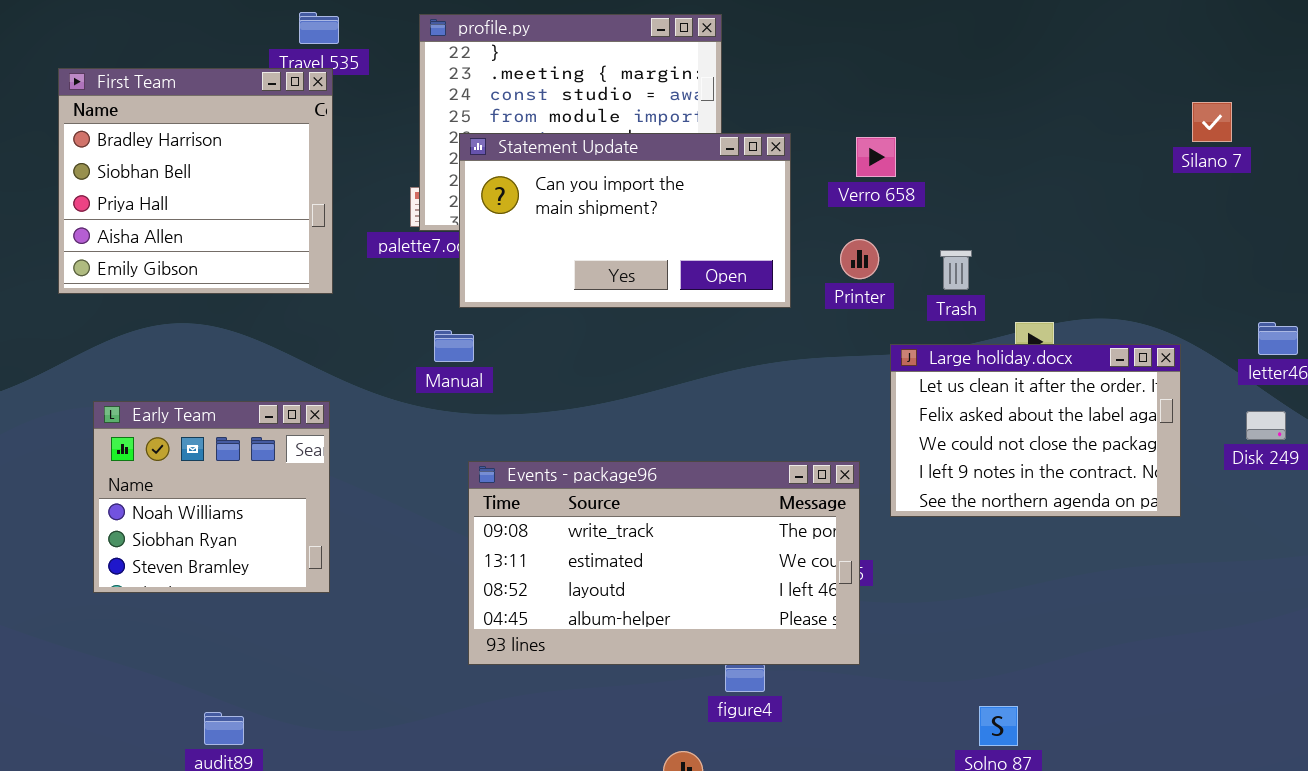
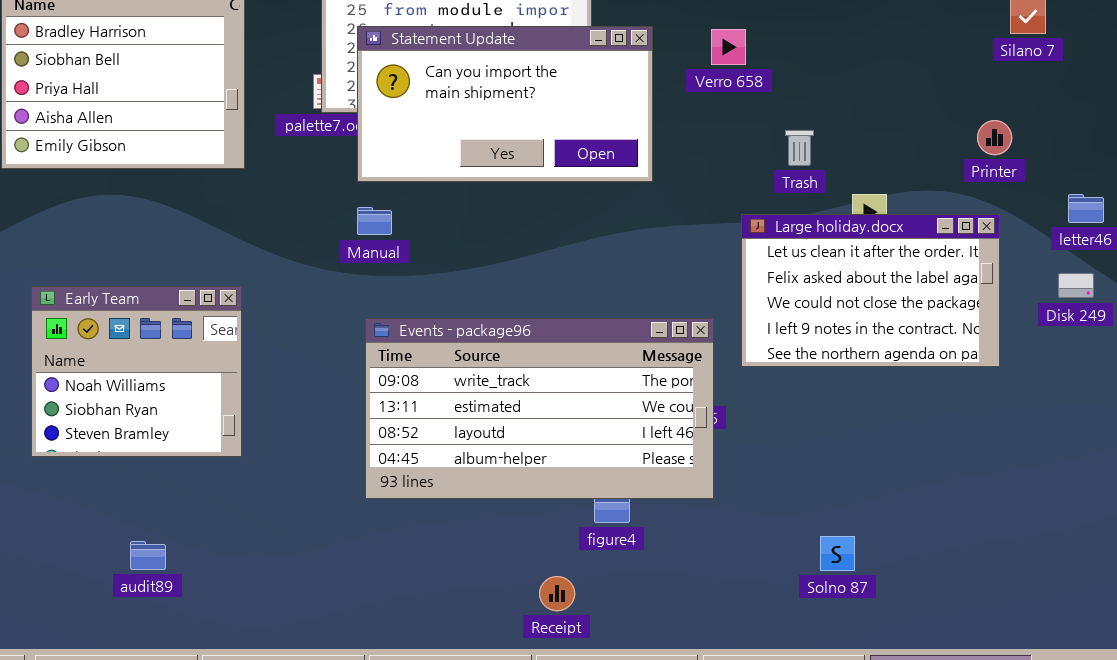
Printer: [840,239,879,279] -> [977,120,1012,155], moved
Manual: [434,330,474,362] -> [357,207,392,235], moved
Early Team: [93,401,330,593] -> [31,286,242,457], moved

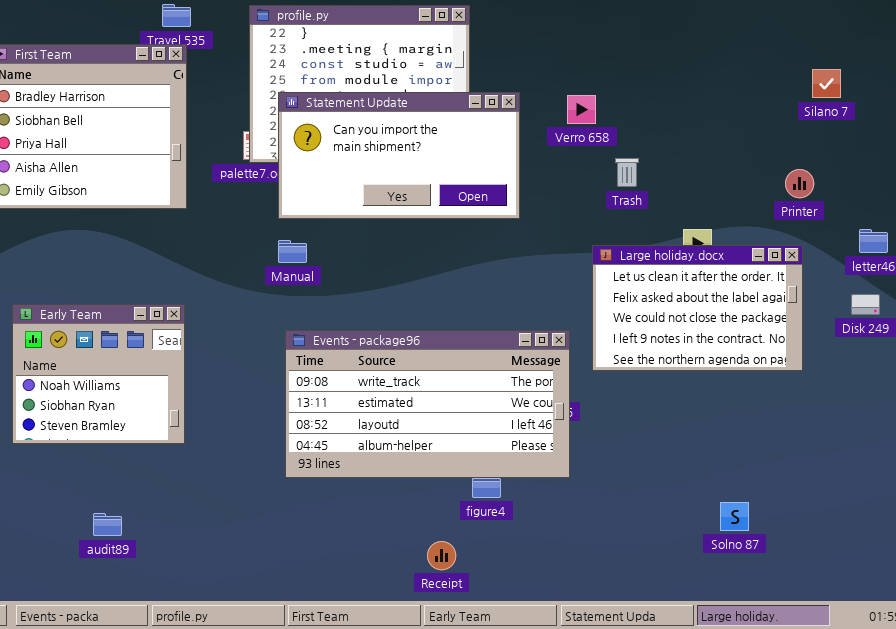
Trash: [785,130,814,166] -> [615,158,639,187], moved
Solno 87: [820,536,855,571] -> [720,502,749,531], moved

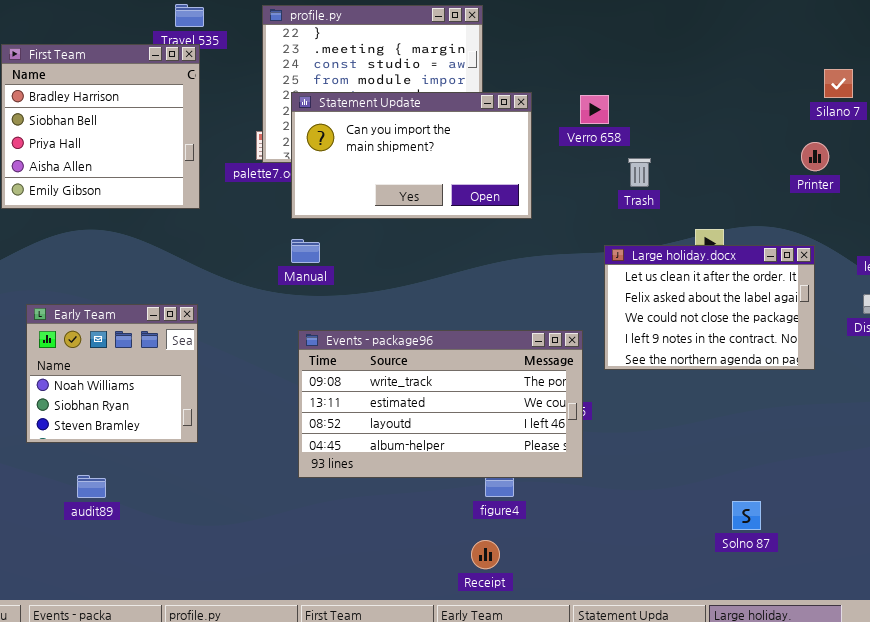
Printer: [785,169,814,198] -> [801,142,829,171], moved
audit89: [93,513,122,536] -> [77,475,106,498], moved
Receipt: [427,541,456,570] -> [471,540,500,569], moved

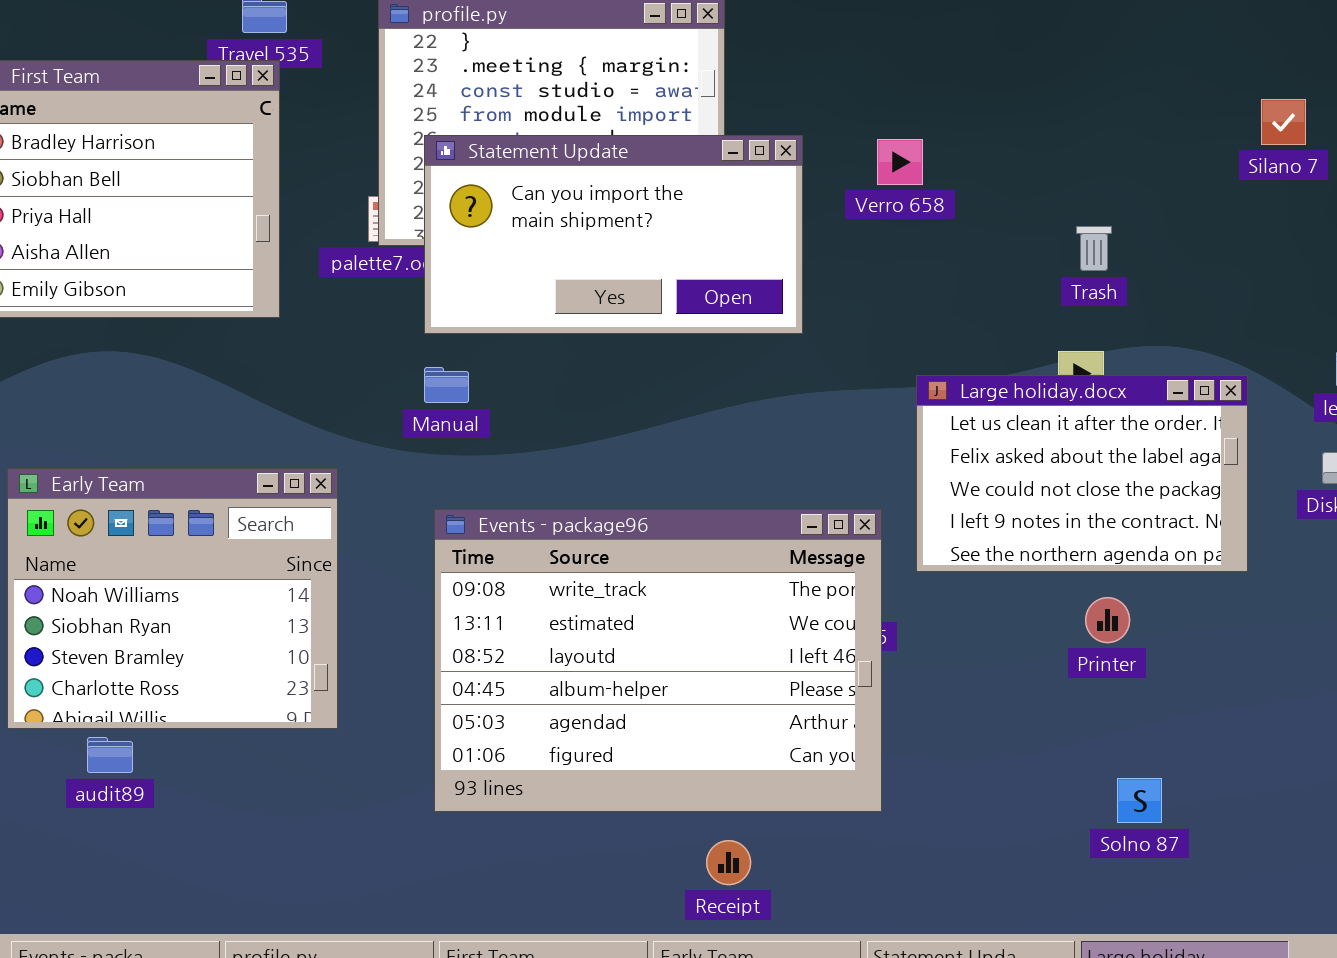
Printer: [801,142,829,171] -> [1085,597,1130,643], moved
Trash: [628,158,651,187] -> [1076,226,1112,271], moved
Early Team: [26,304,198,443] -> [7,468,338,729], resized
Events - package96: [298,330,583,478] -> [434,509,882,812], resized

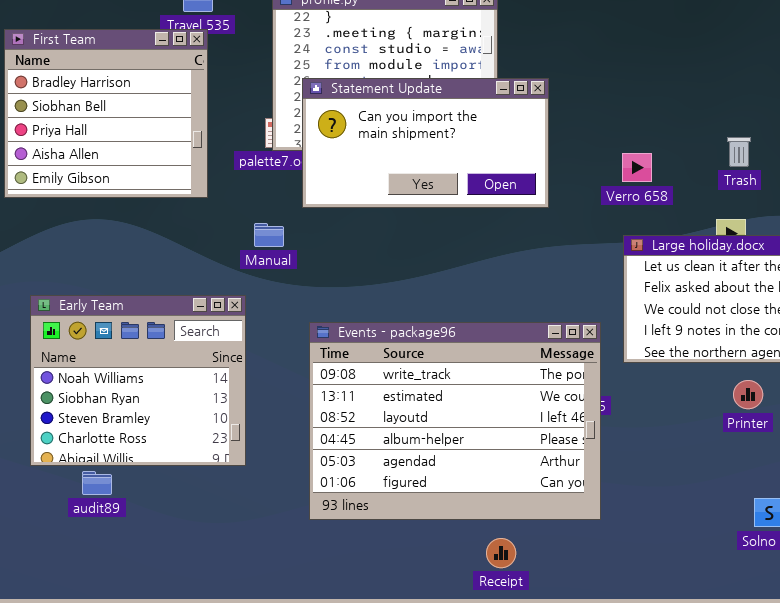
Verro 658: [877,139,923,185] -> [622,153,652,182], moved
Manual: [424,367,469,403] -> [254,223,284,247], moved

